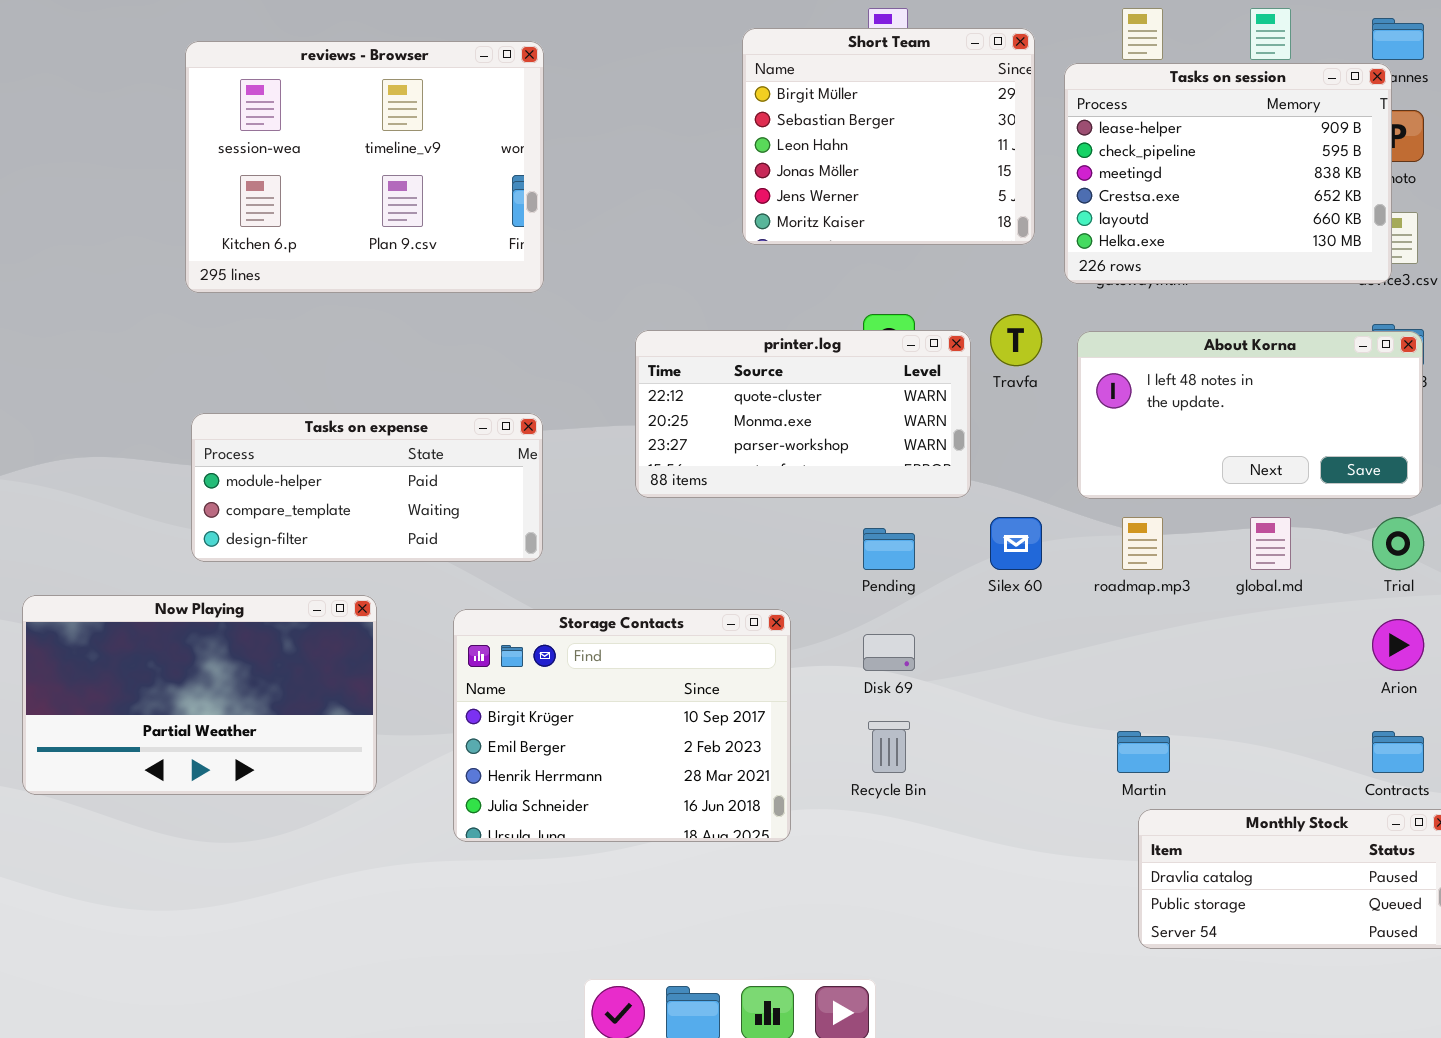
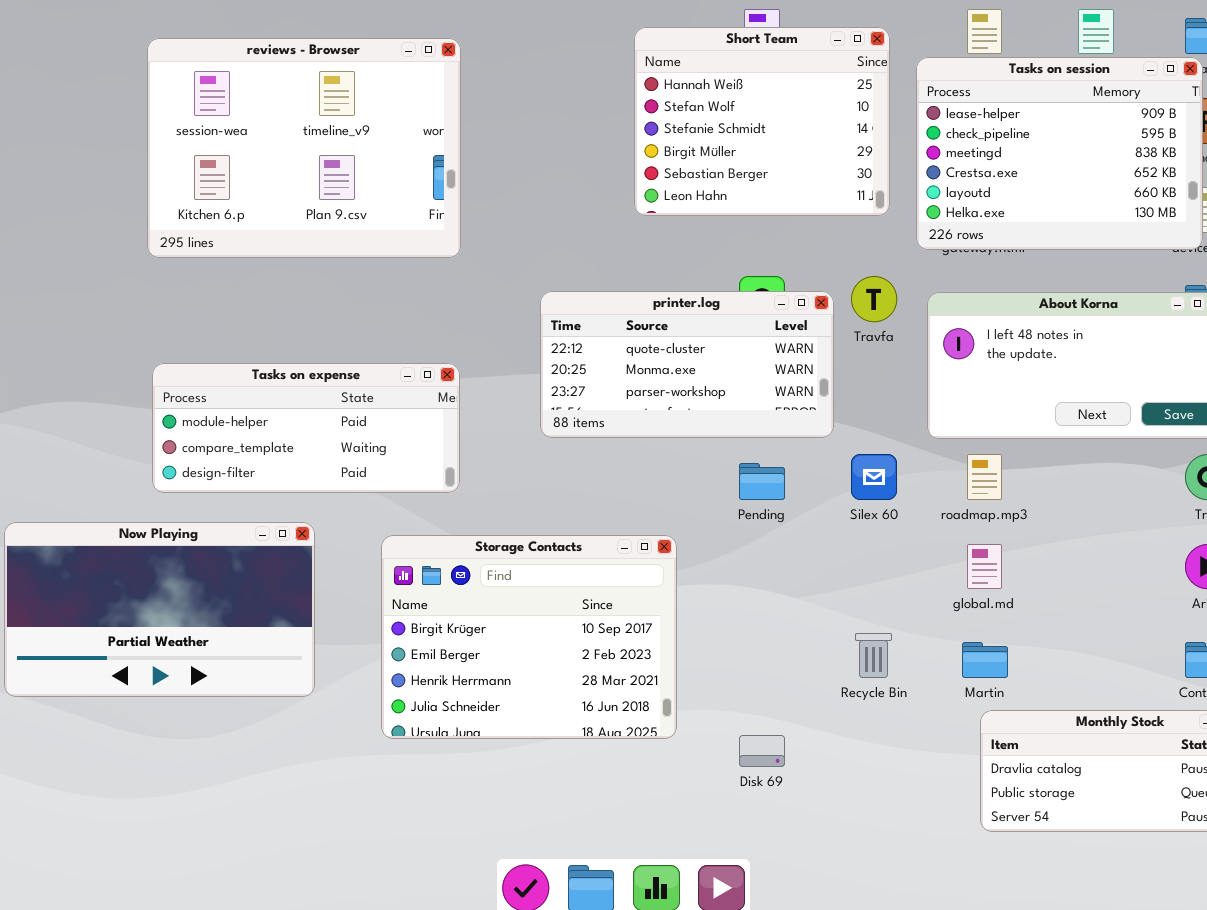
Short Team: [742,28,1035,245] -> [634,27,890,216], scrolled up 3 rows
global.md: [1250,517,1291,570] -> [967,544,1002,589], moved
Disk 69: [863,634,915,671] -> [739,735,785,767], moved
Recycle Bin: [868,721,910,773] -> [855,633,892,678], moved

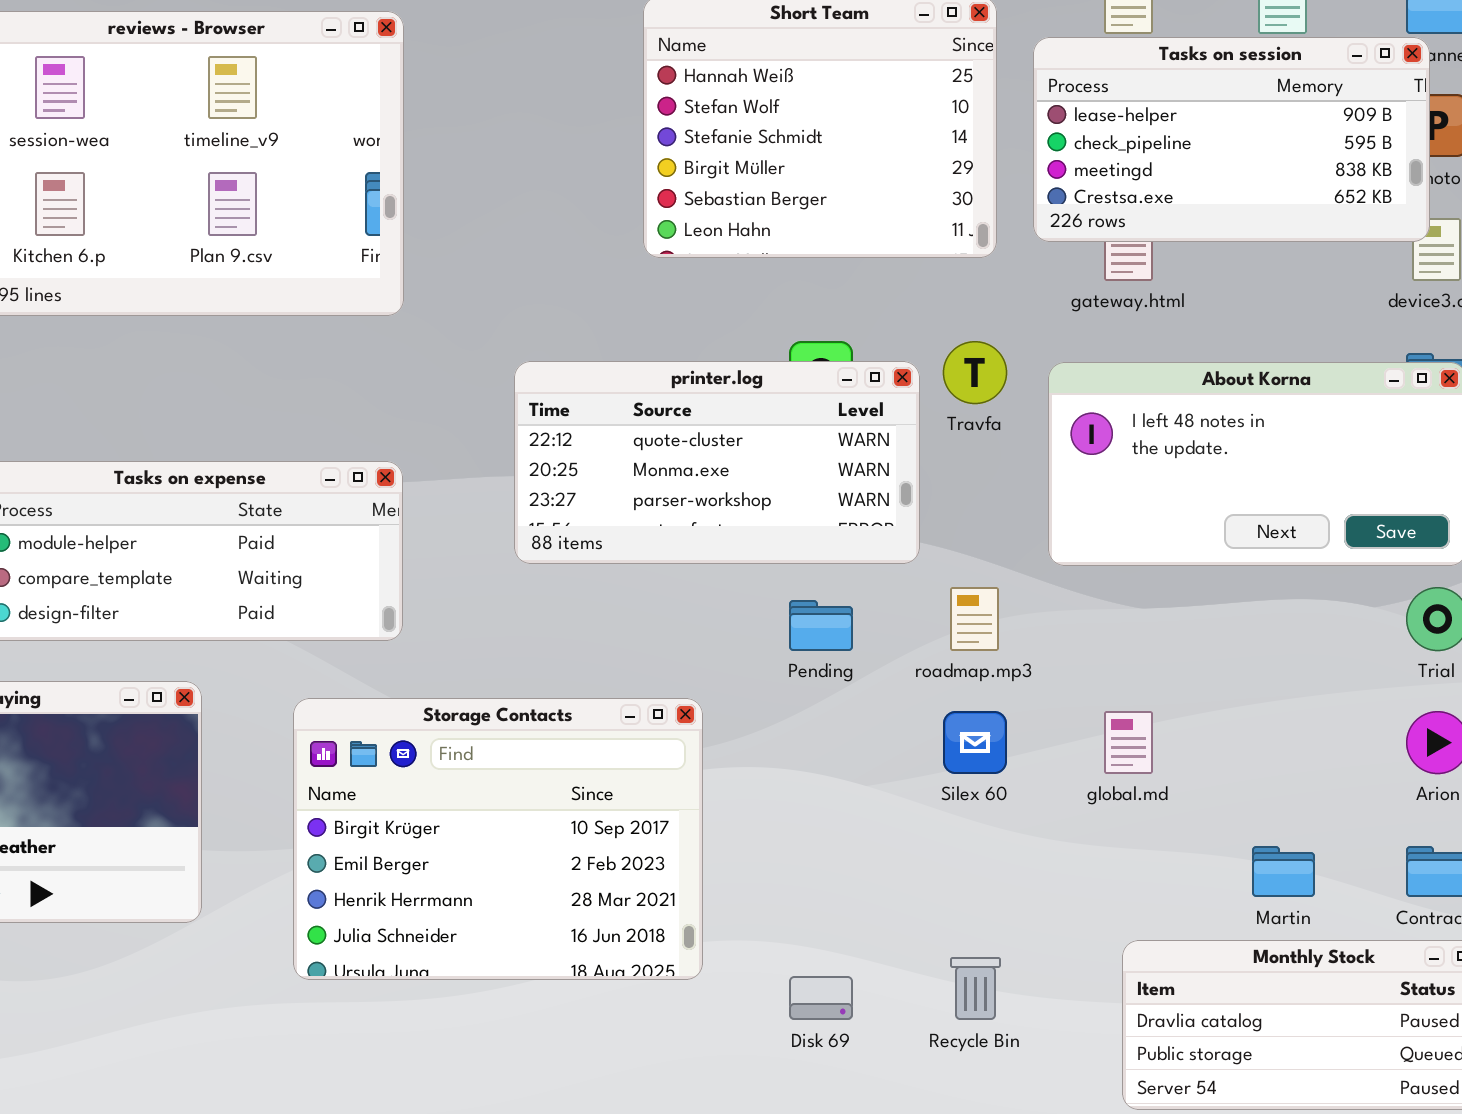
Tasks on session: [916,57,1203,250] -> [1033,37,1430,242], resized
Silex 60: [851,454,897,500] -> [943,711,1007,774], moved
roadmap.mp3: [967,454,1002,500] -> [950,587,999,651], moved
Recycle Bin: [855,633,892,678] -> [950,957,1001,1020], moved
Martin: [962,642,1008,678] -> [1252,846,1315,897], moved

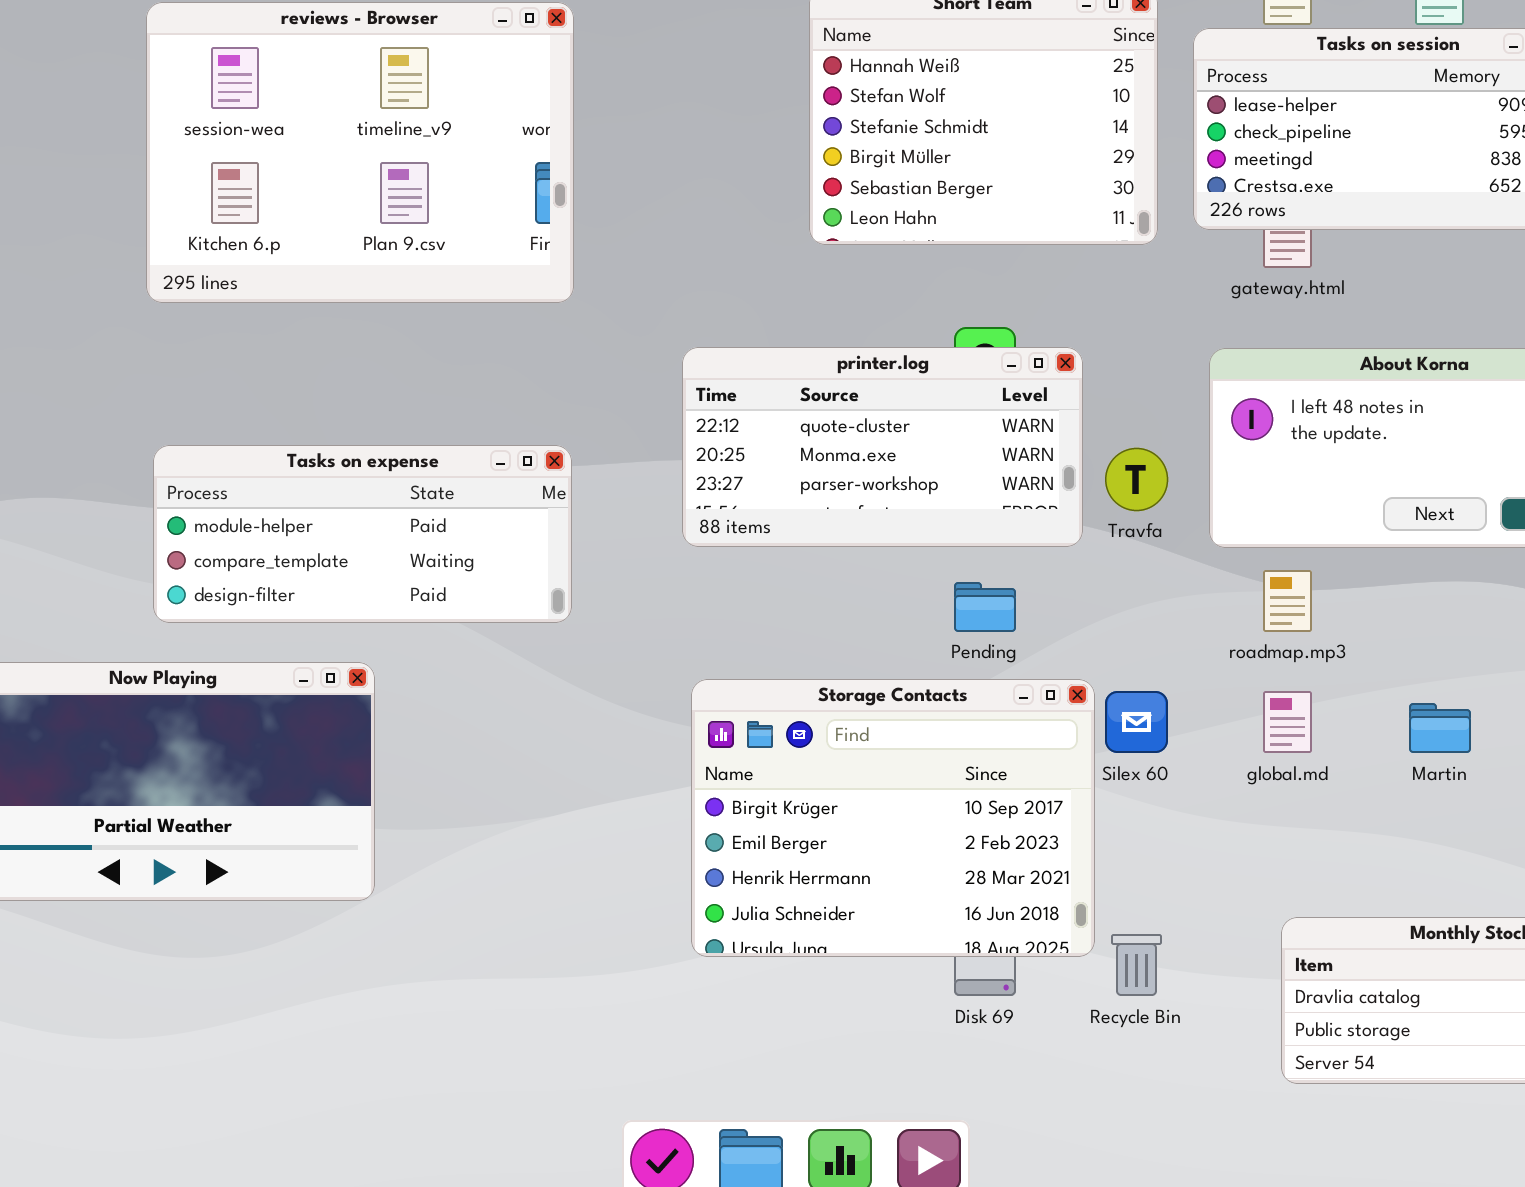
Travfa: [943,341,1007,404] -> [1105,448,1168,511], moved
roadmap.mp3: [950,587,999,651] -> [1263,570,1312,632], moved
Storage Contacts: [293,698,703,980] -> [691,679,1095,957], moved
Martin: [1252,846,1315,897] -> [1409,703,1471,753], moved

